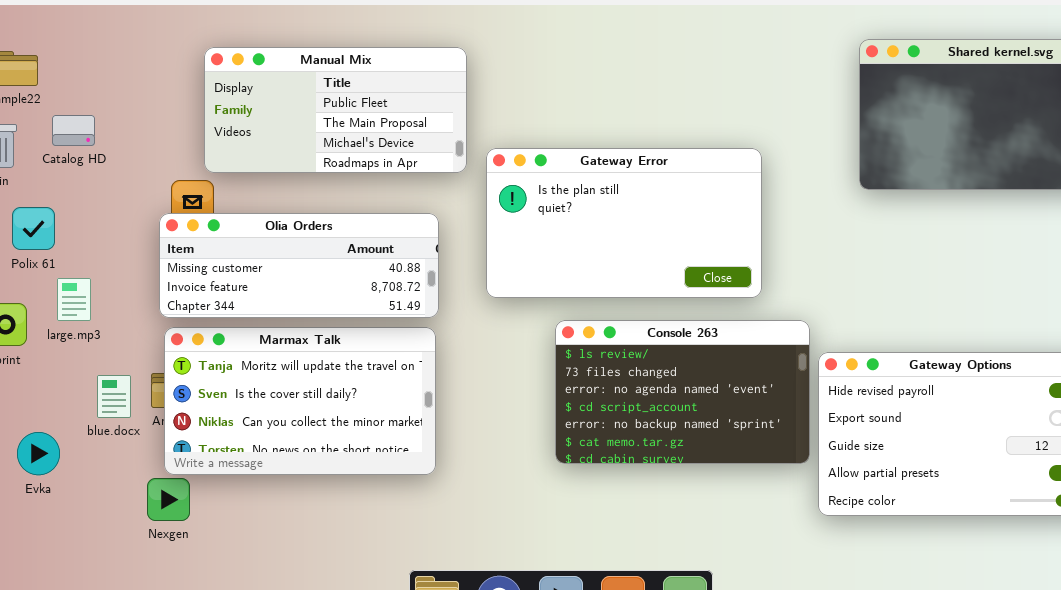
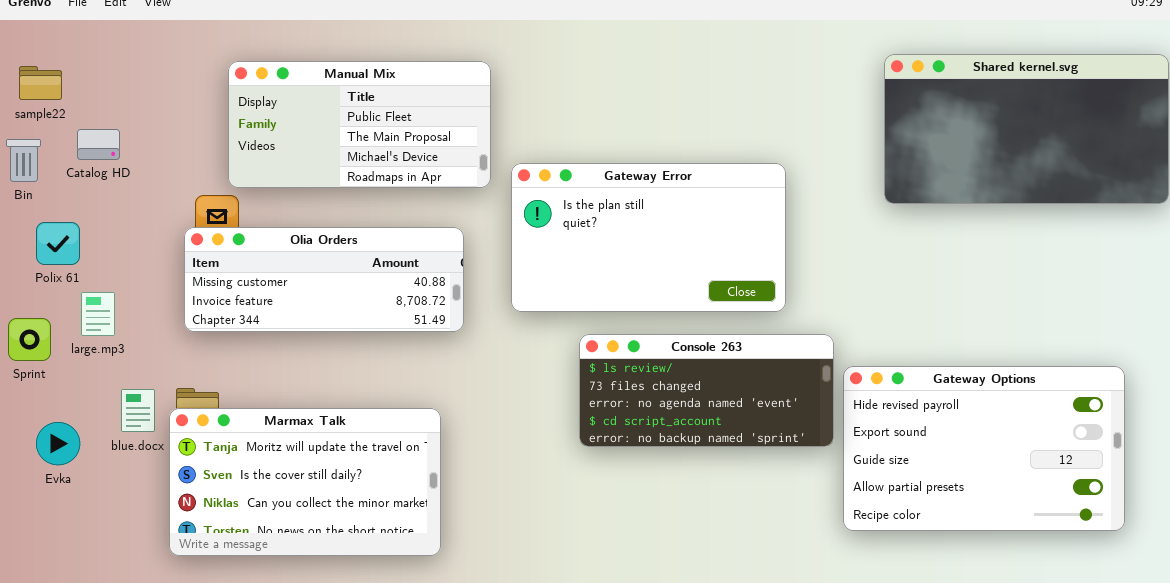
Console 263: [555,320,810,464] -> [579,334,834,447], resized
Marmax Talk: [164,327,436,475] -> [169,408,441,556], moved
Evka: [17,432,60,475] -> [36,422,80,465], moved

